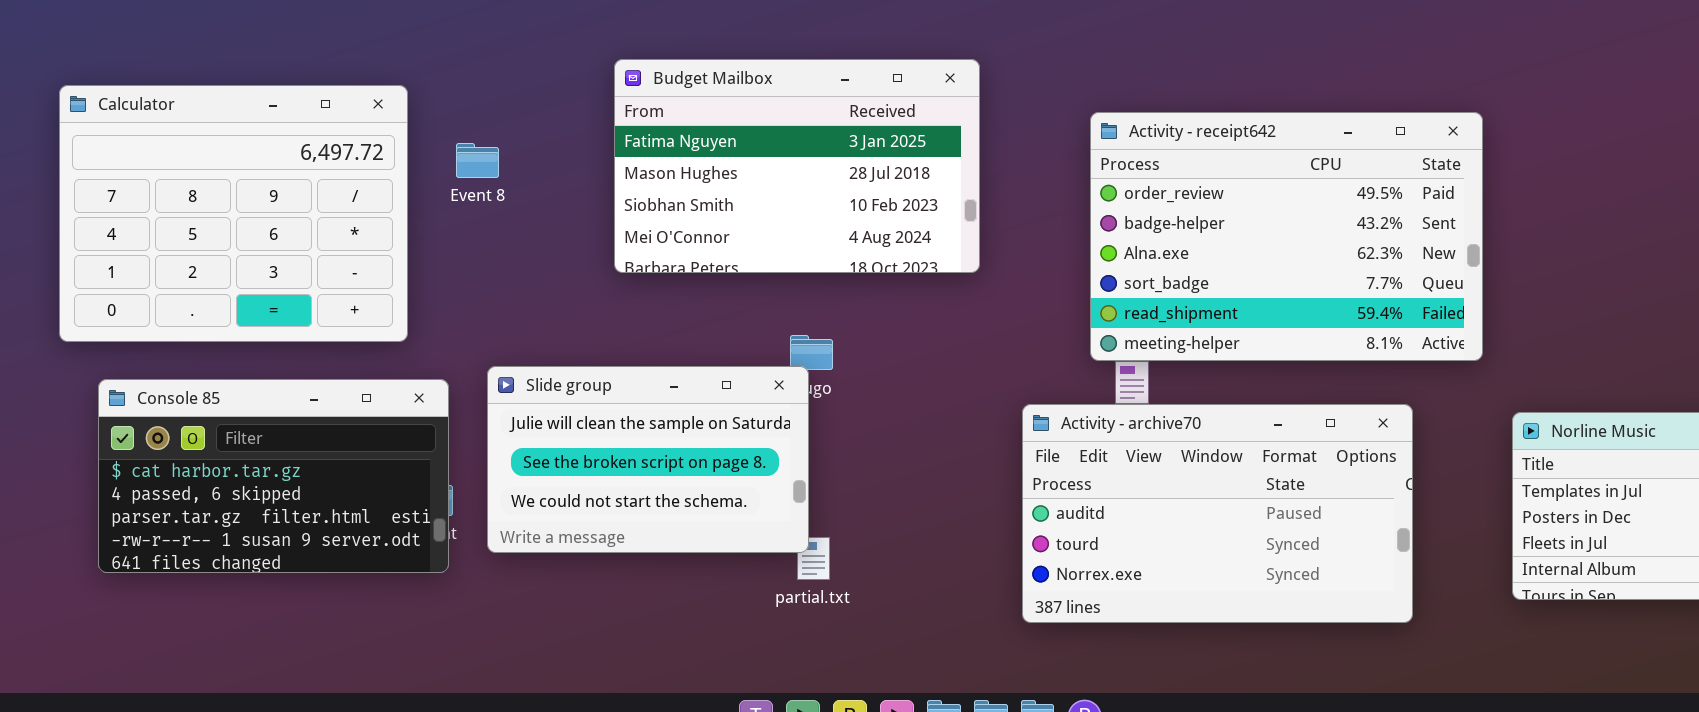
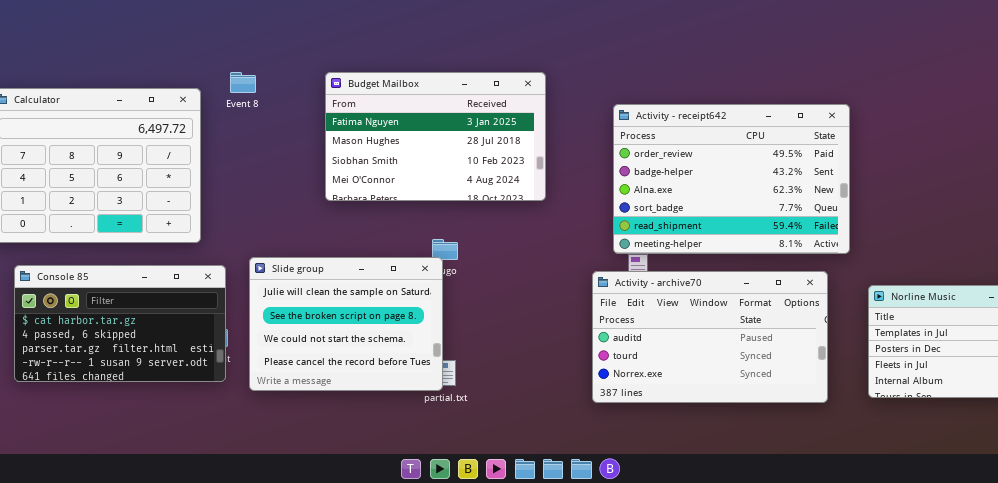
Event 8: [456,143,499,178] -> [230,72,256,93], moved
Slide group: [487,366,809,553] -> [249,257,443,391], resized
Activity - archive70: [1022,404,1413,623] -> [592,271,828,403], moved

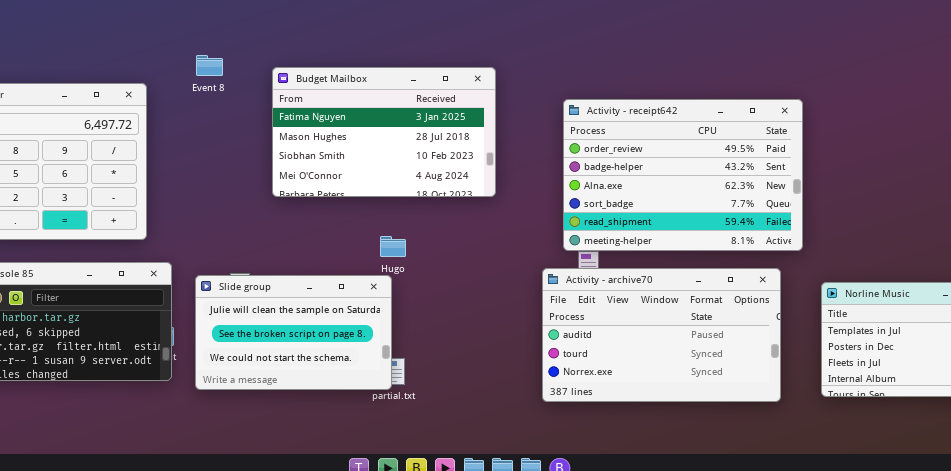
Event 8: [230,72,256,93] -> [196,55,223,76], moved
Slide group: [249,257,443,391] -> [195,275,392,390], resized

